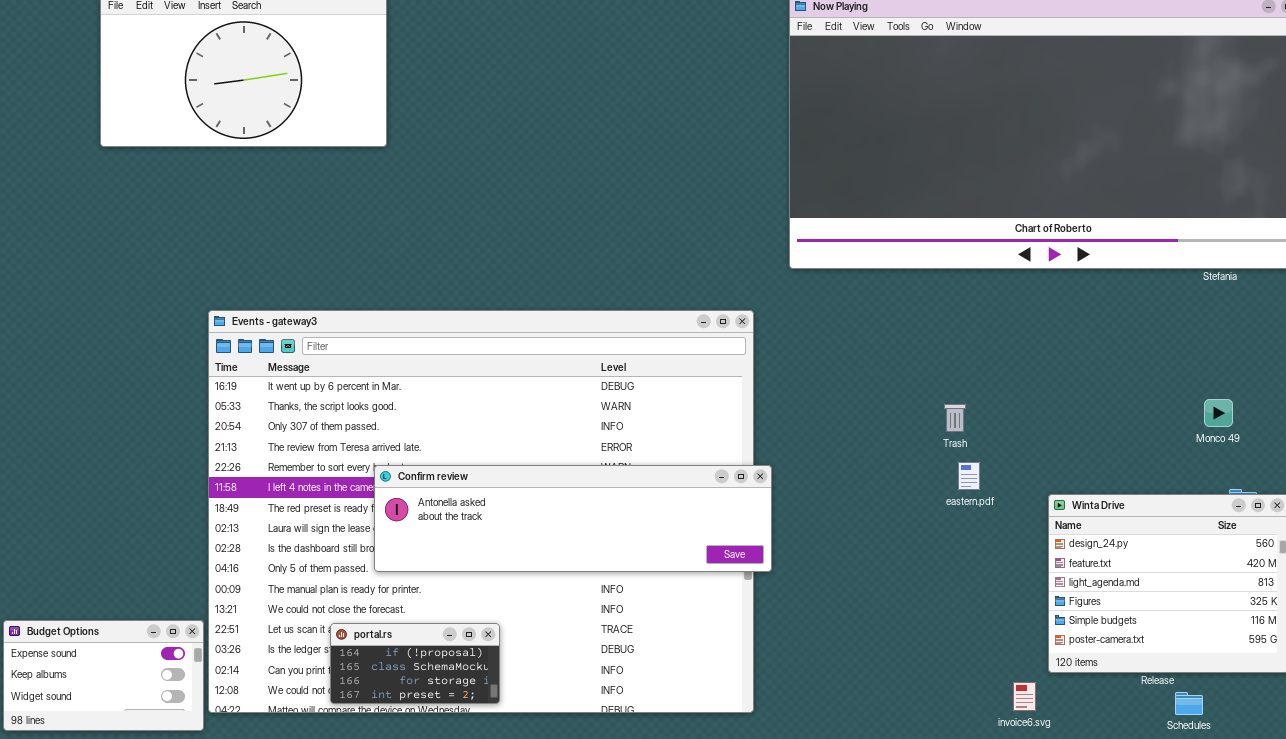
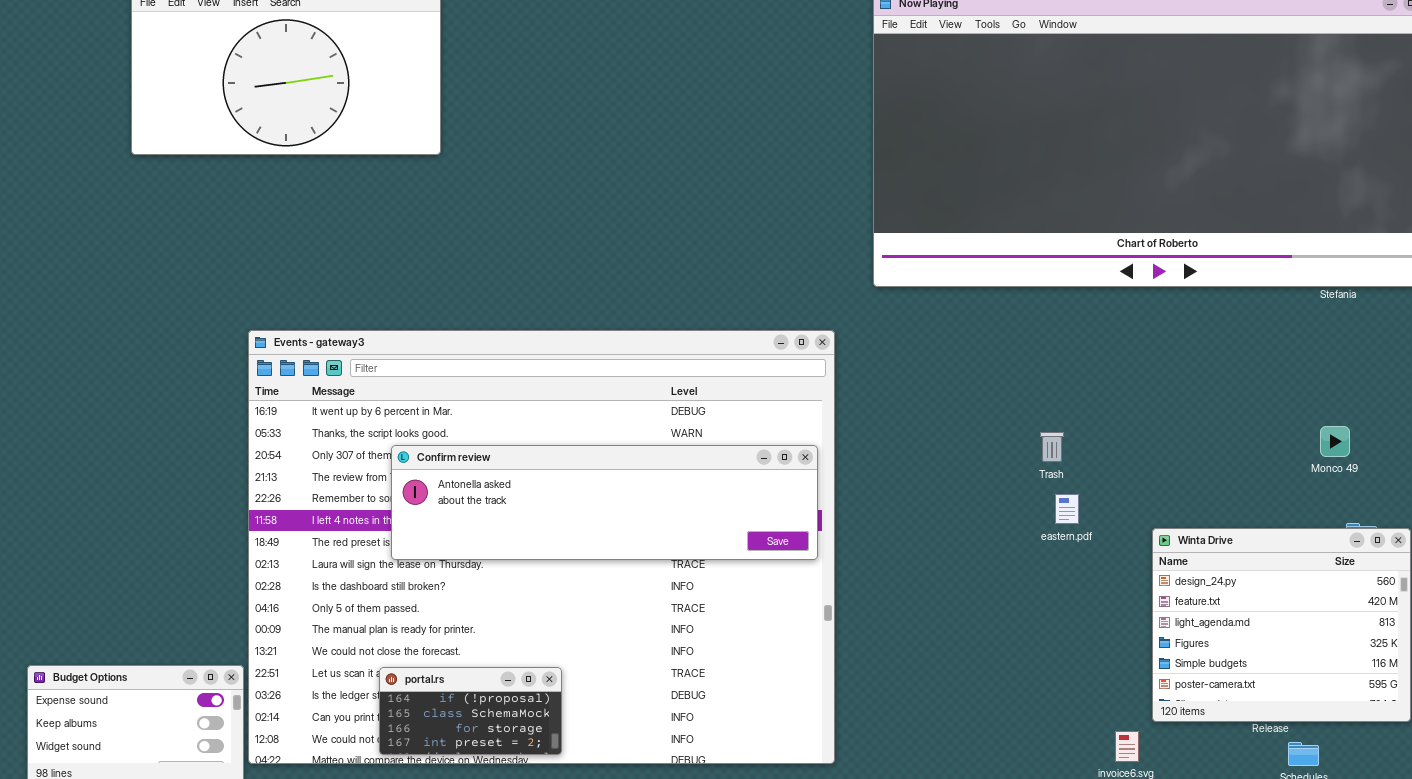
Confirm review: [374,465,772,572] -> [391,445,818,560], moved

